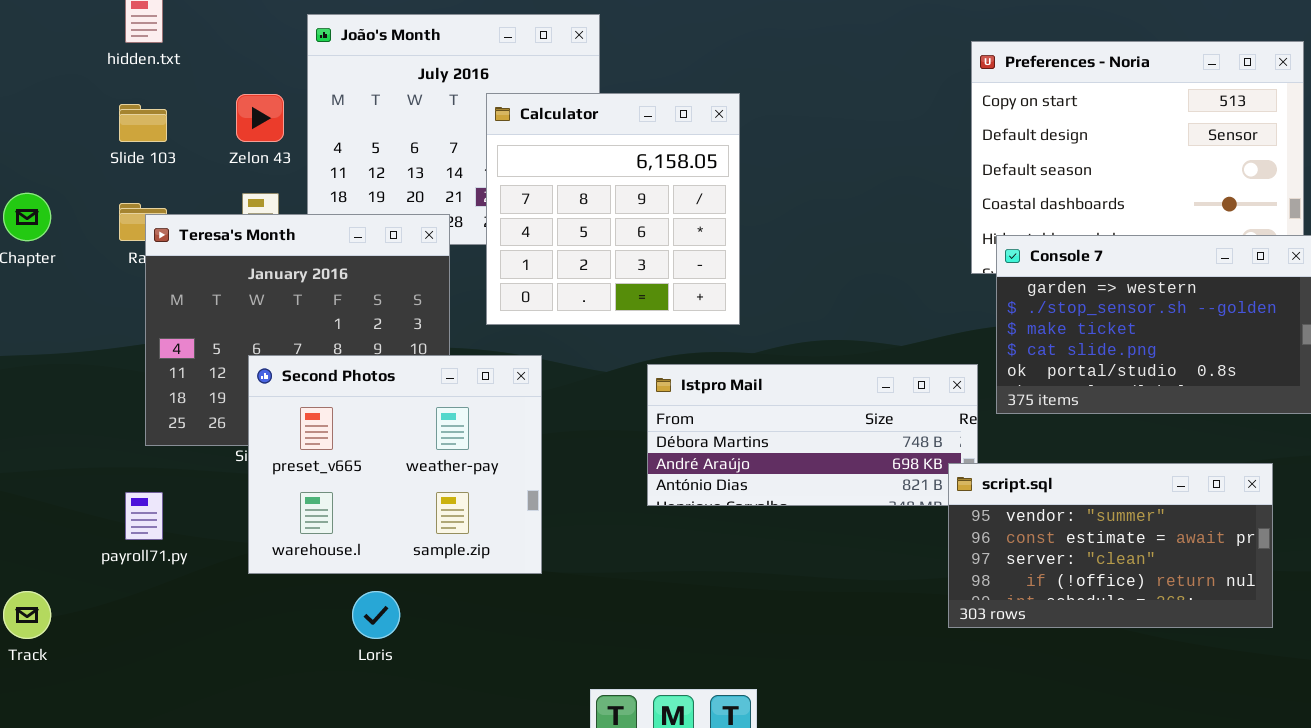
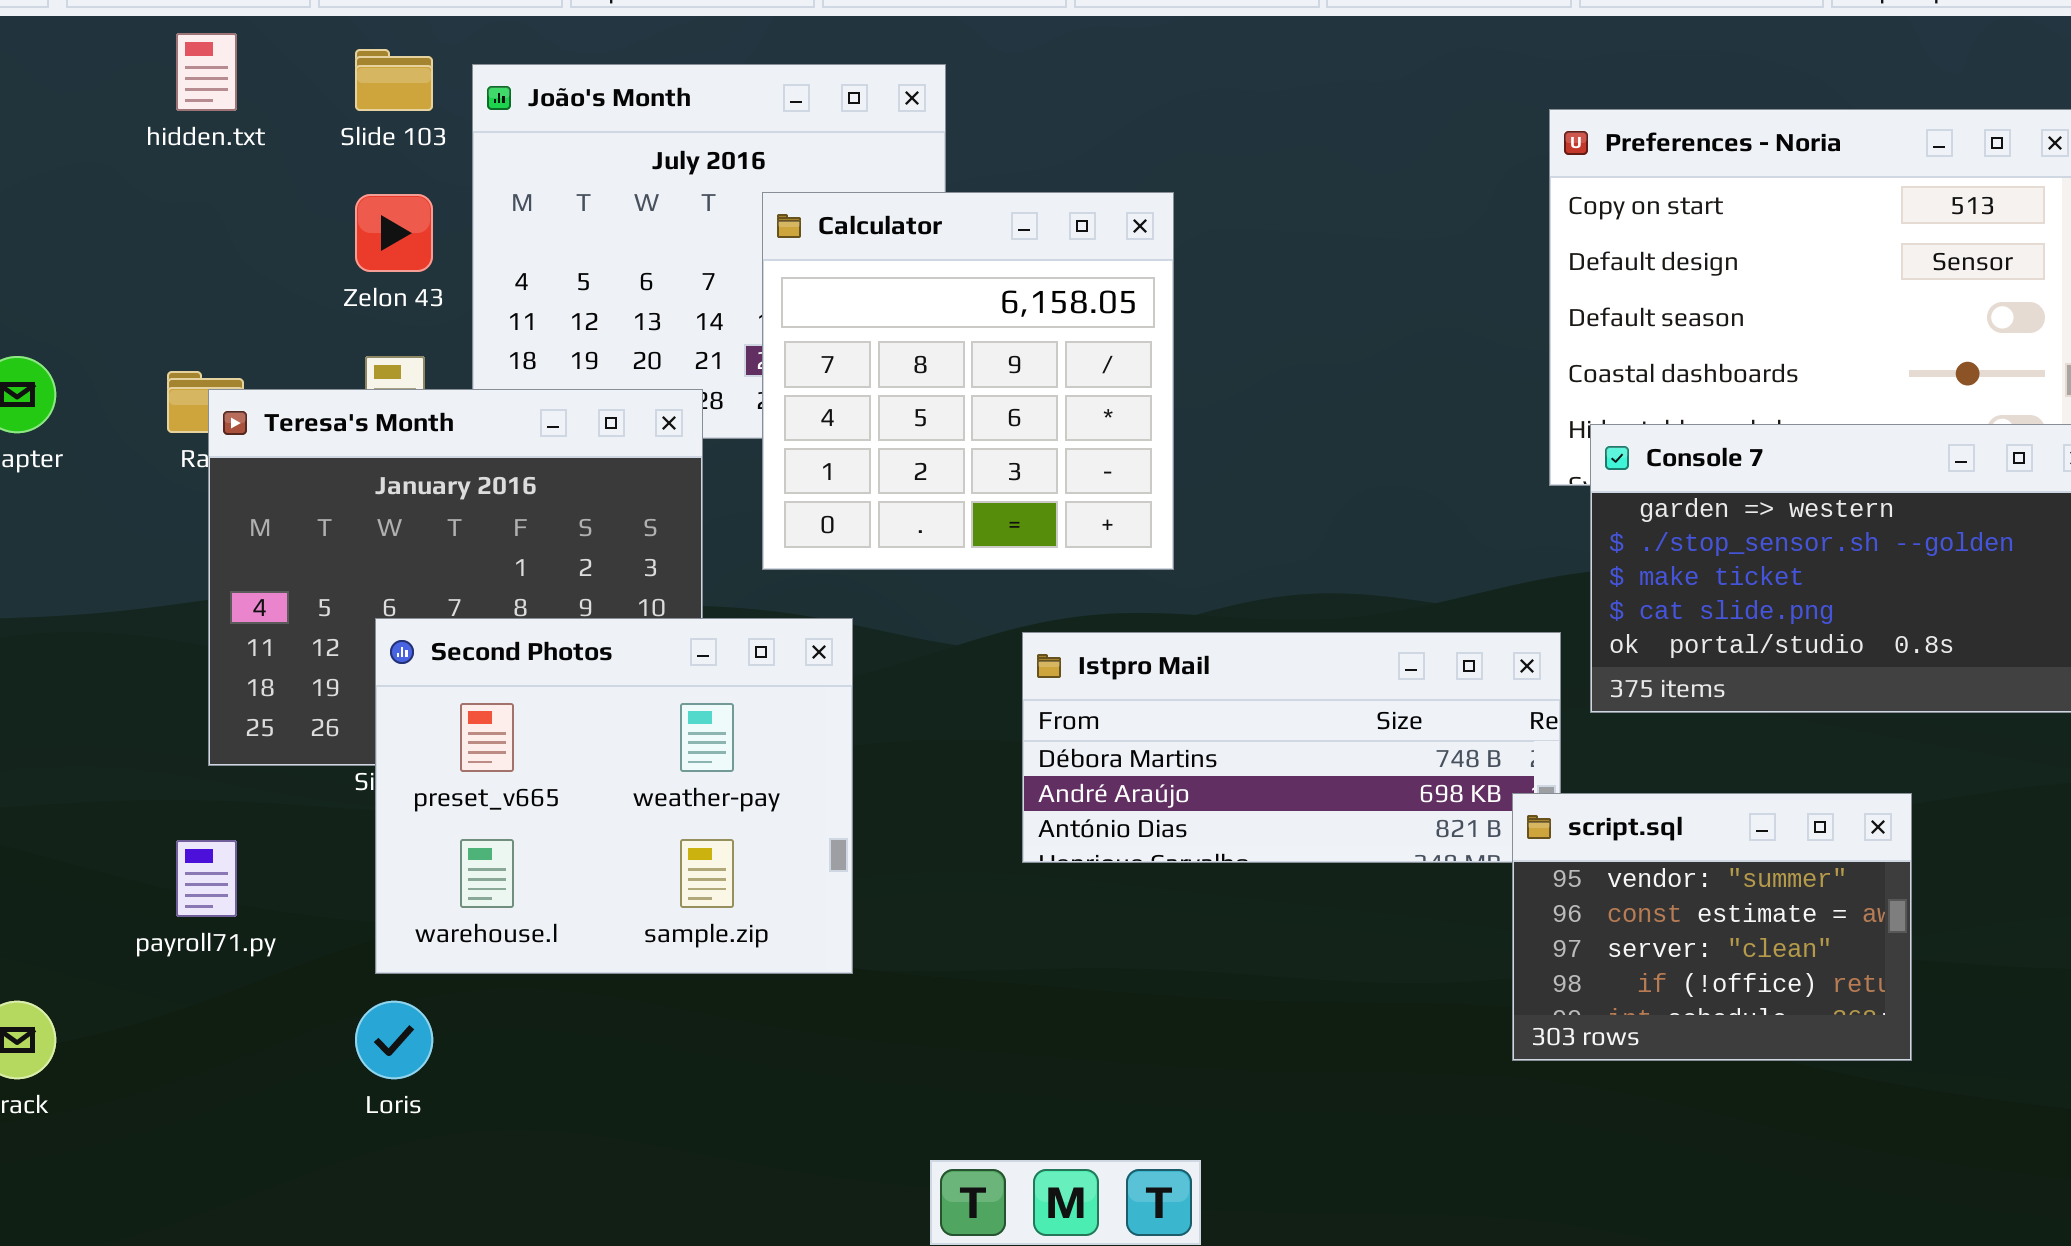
Slide 103: [119,104,167,142] -> [355,49,433,111], moved
script.sql: [948,463,1273,628] -> [1512,793,1912,1061], resized
Loris: [352,591,400,639] -> [355,1001,433,1079], moved

